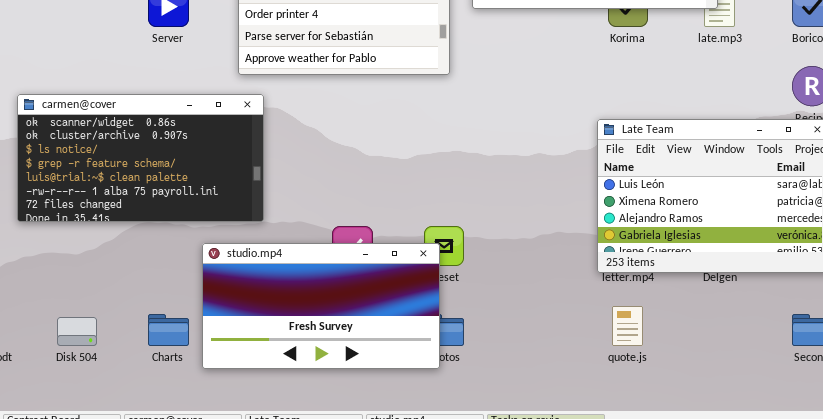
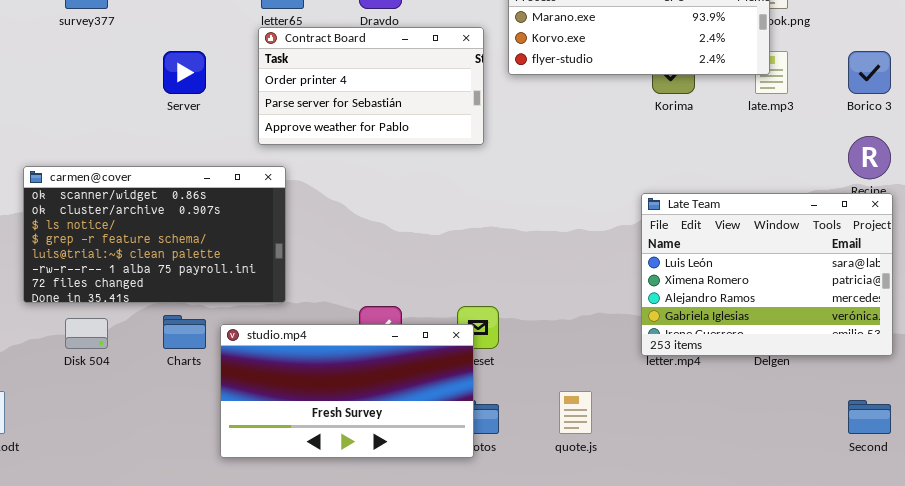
quote.js: [612,306,643,346] -> [559,391,592,434], moved
Charts: [148,314,189,346] -> [163,315,206,349], moved
Disk 504: [57,317,97,346] -> [65,318,108,349], moved

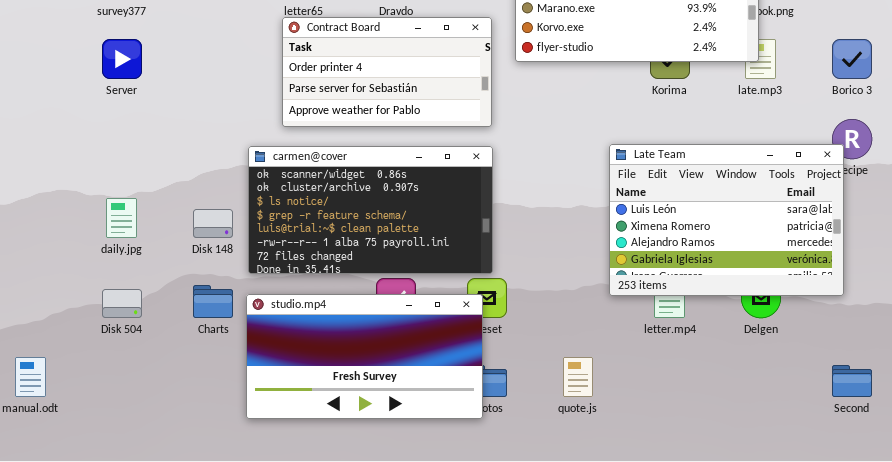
Server: [163,51,206,94] -> [102,39,142,79], moved
carmen@cover: [23,166,286,303] -> [248,146,493,274], moved
Late Team: [641,193,893,356] -> [609,144,844,296], moved

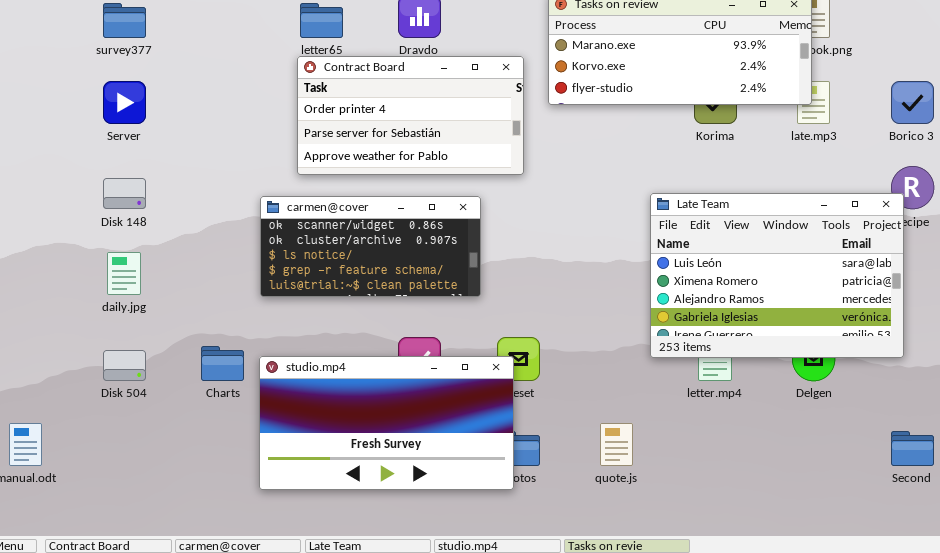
carmen@cover: [248,146,493,274] -> [260,196,481,297], resized
Disk 148: [193,209,233,238] -> [103,178,146,209], moved

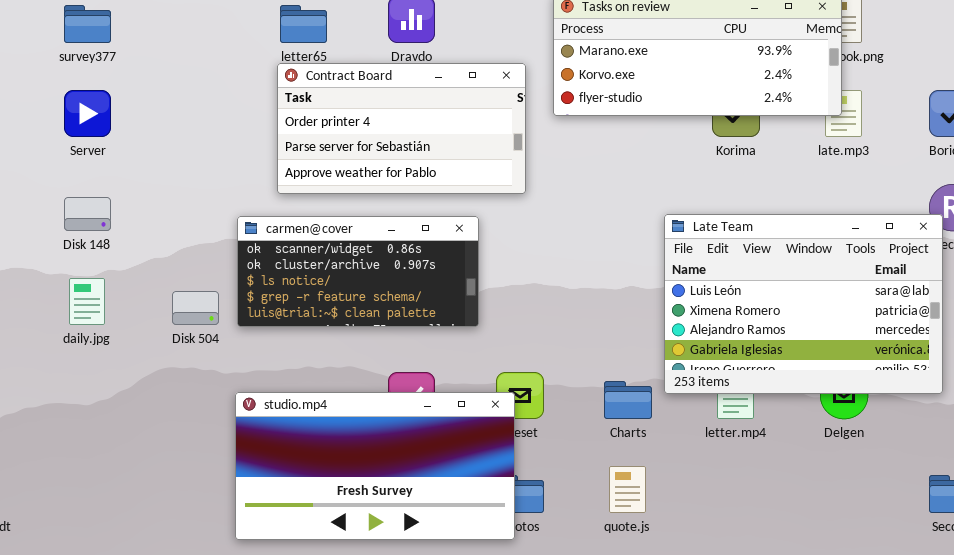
Charts: [201,346,244,381] -> [604,381,652,419], moved
Disk 504: [103,350,146,381] -> [172,291,219,325], moved

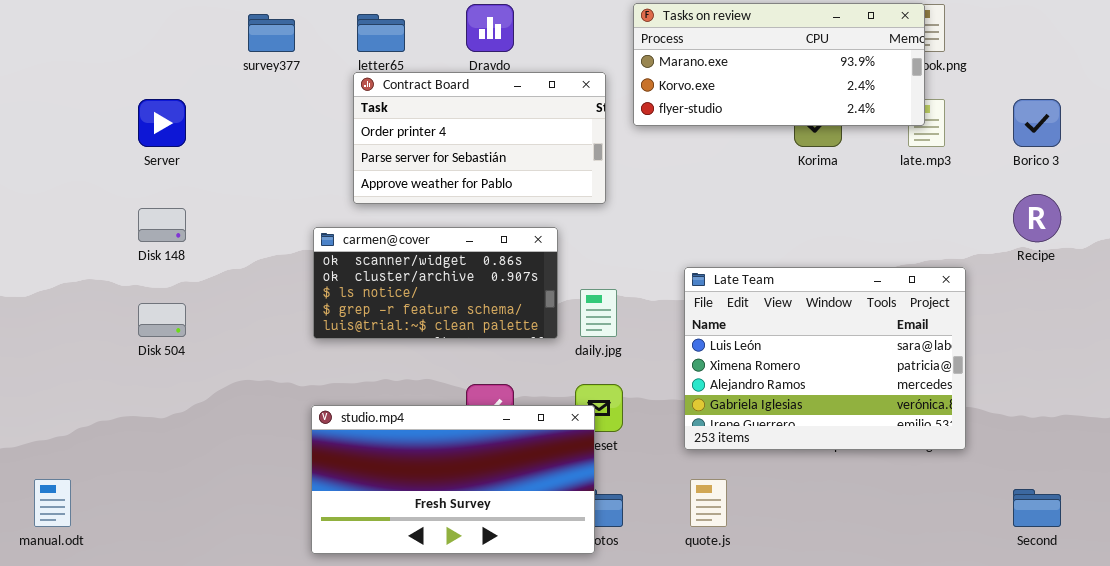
survey377: [64,5,111,43] -> [248,14,295,52], moved
Late Team: [664,214,943,394] -> [684,267,966,450], moved
daily.jpg: [69,278,105,325] -> [580,289,617,337], moved
Disk 504: [172,291,219,325] -> [138,303,186,337], moved

